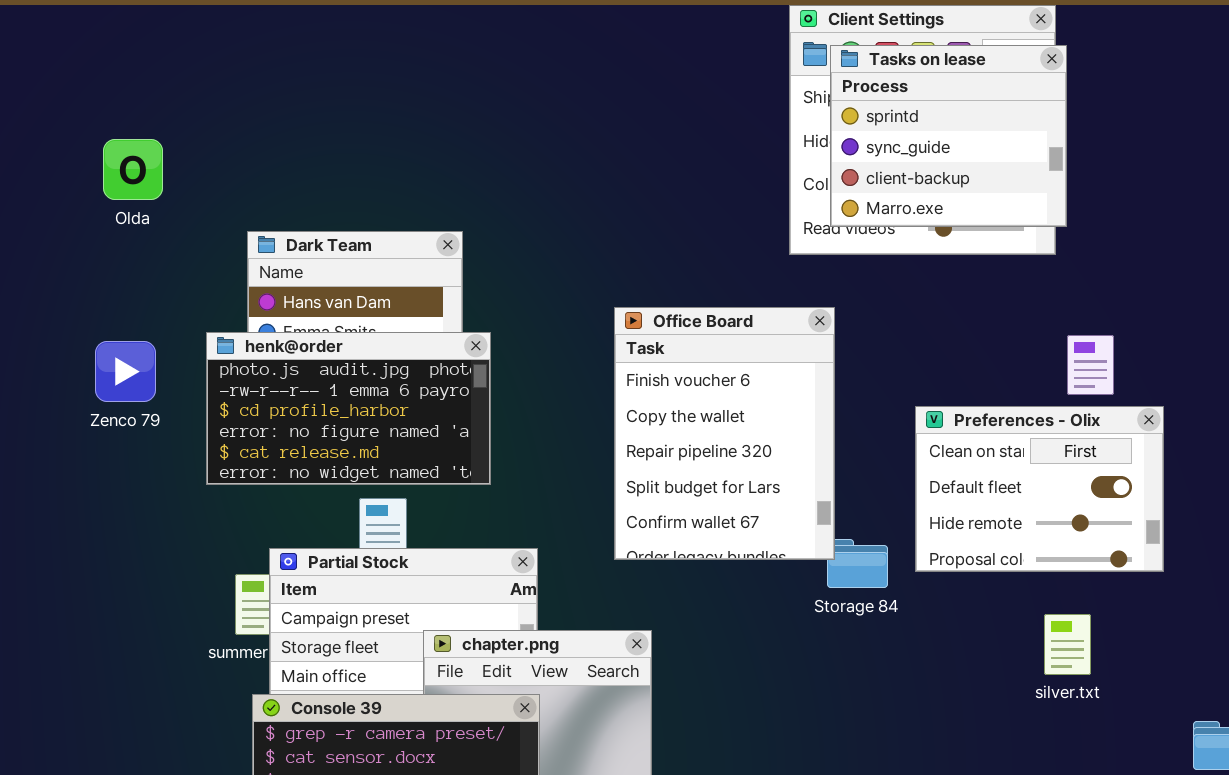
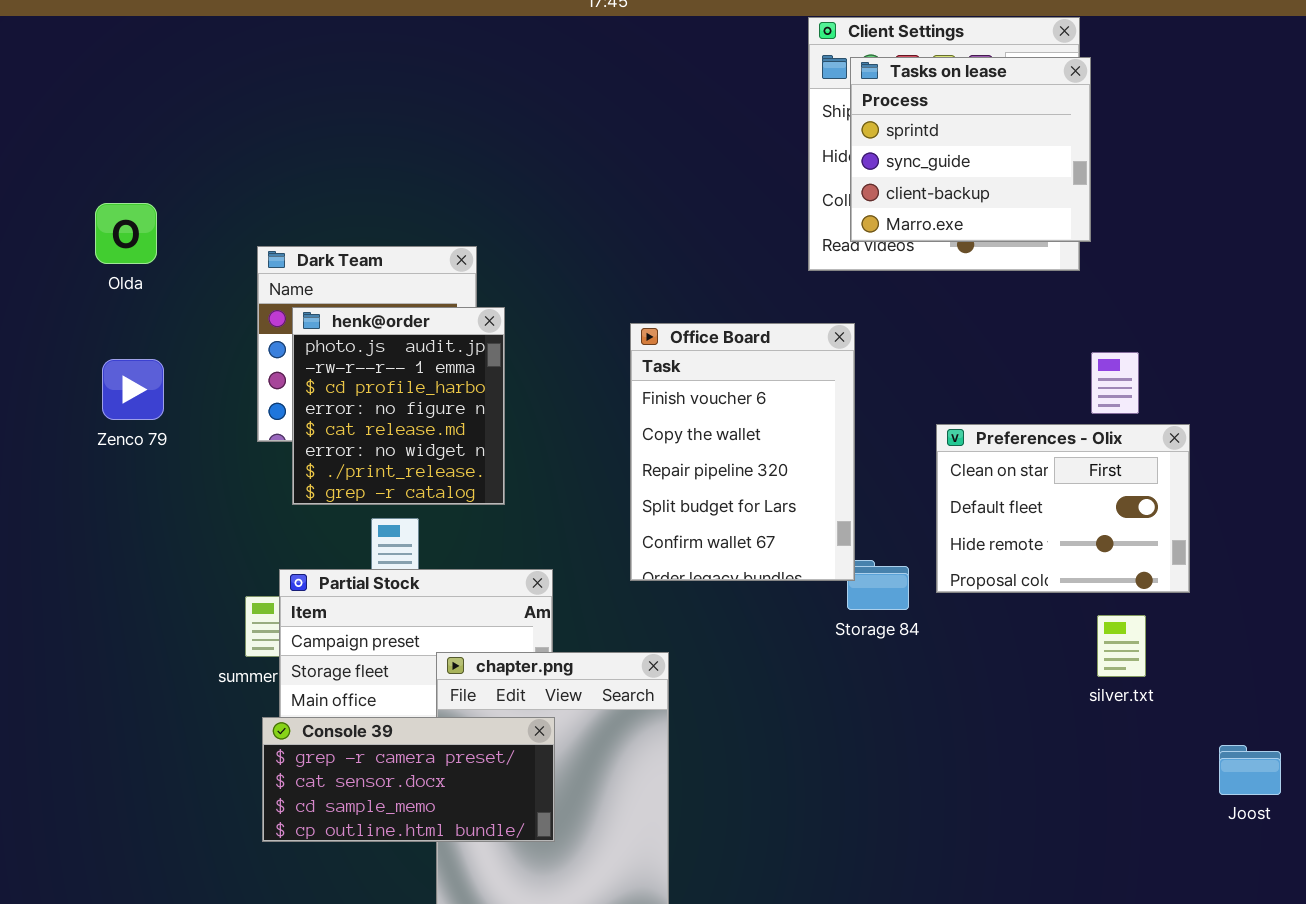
Olda: [103,139,163,200] -> [95,203,157,264], moved
henk@order: [206,332,491,485] -> [292,307,505,505], resized
silver.txt: [1044,614,1091,675] -> [1097,615,1146,677], moved

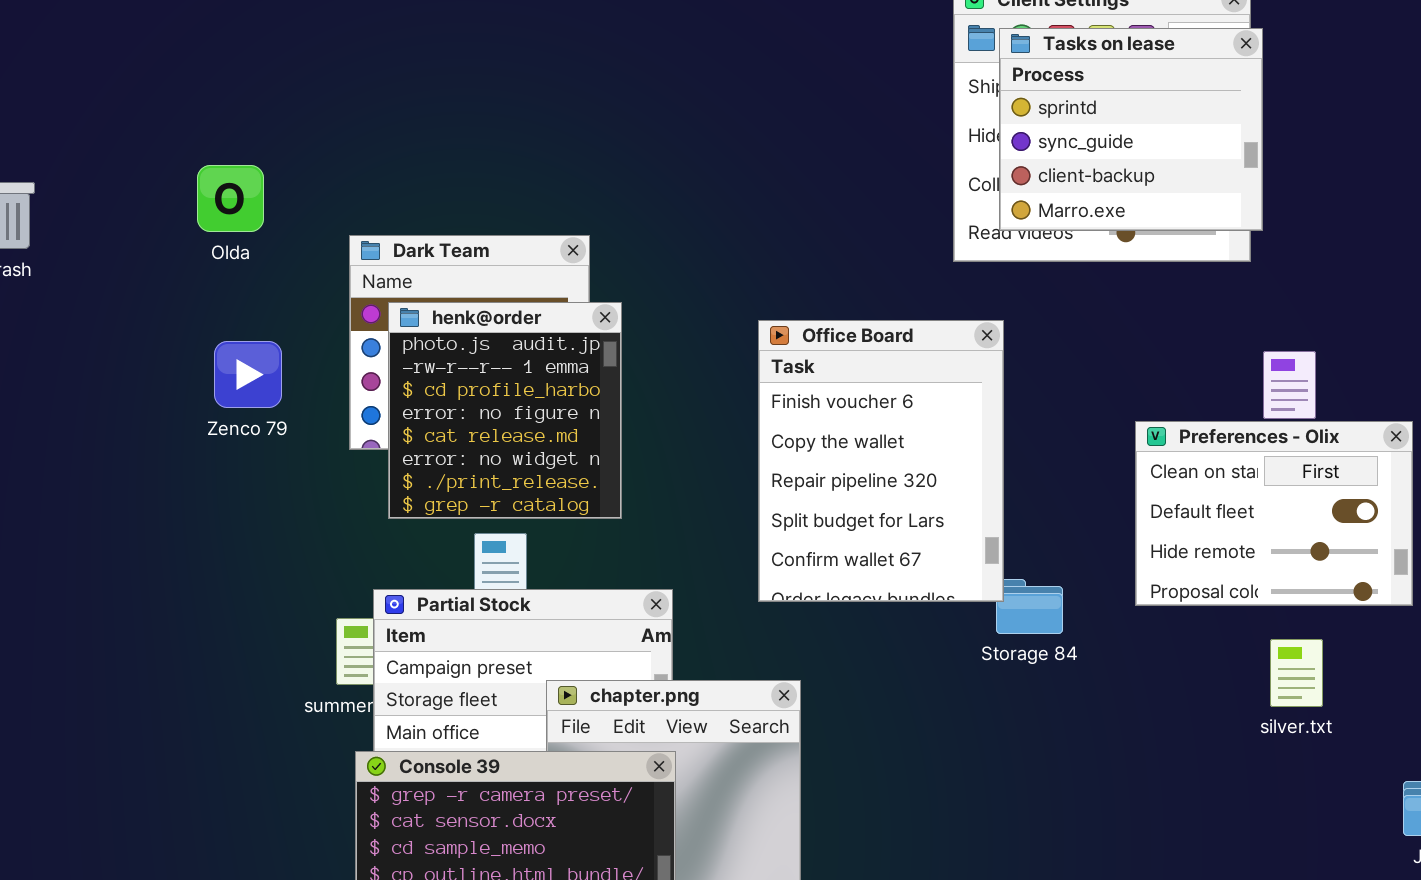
Olda: [95,203,157,264] -> [197,165,264,232], moved
Zenco 79: [102,359,164,420] -> [214,341,282,408], moved
Preferences - Olix: [936,424,1190,593] -> [1135,421,1413,606], moved

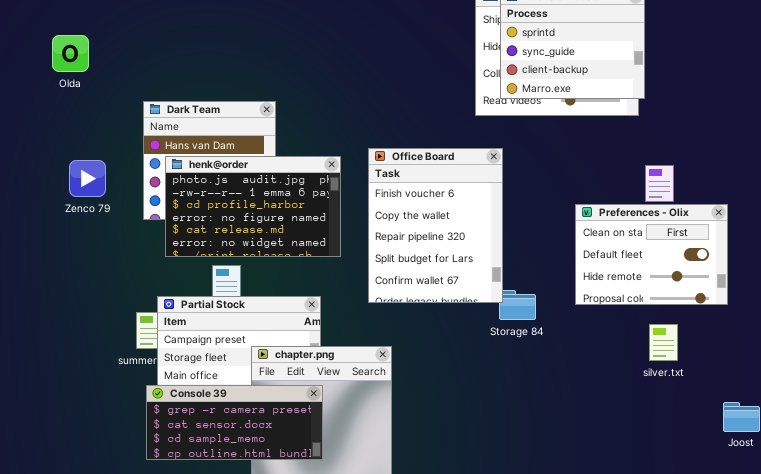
Olda: [197,165,264,232] -> [52,35,89,72], moved
henk@order: [388,302,622,519] -> [165,156,341,257], resized

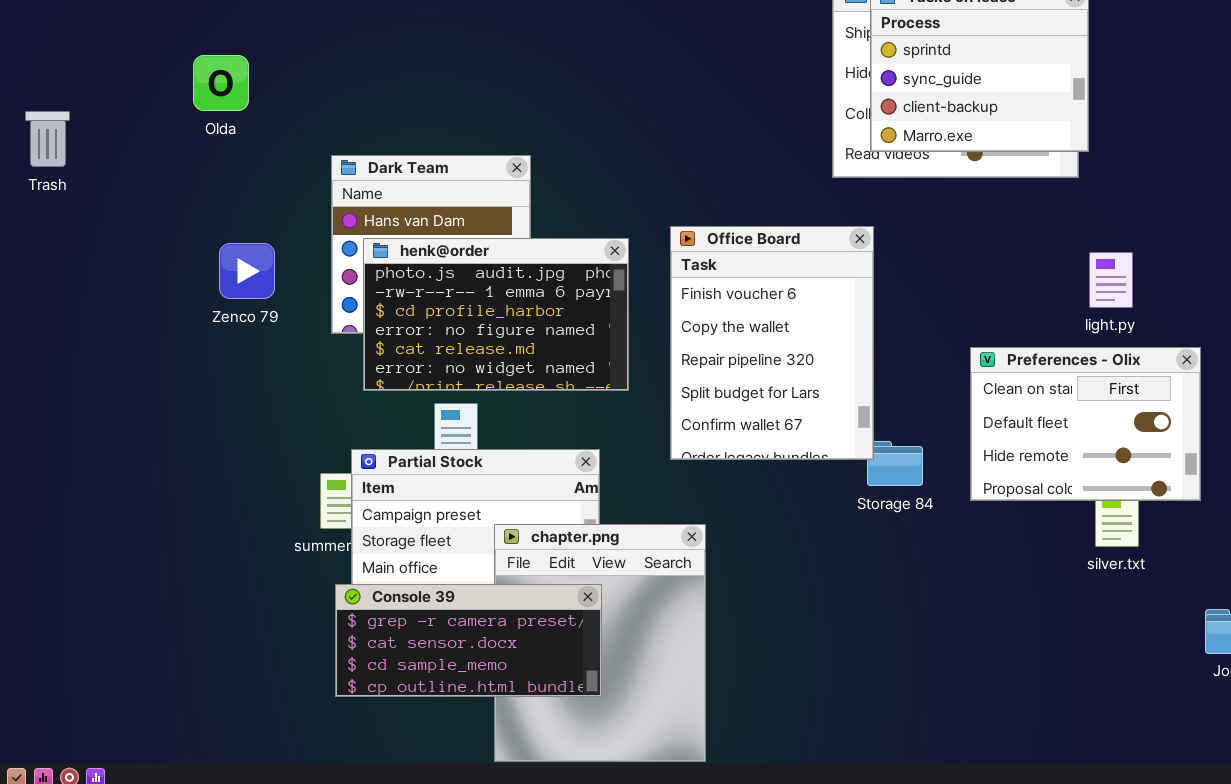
Preferences - Olix: [575,204,728,305] -> [970,347,1201,501], moved

